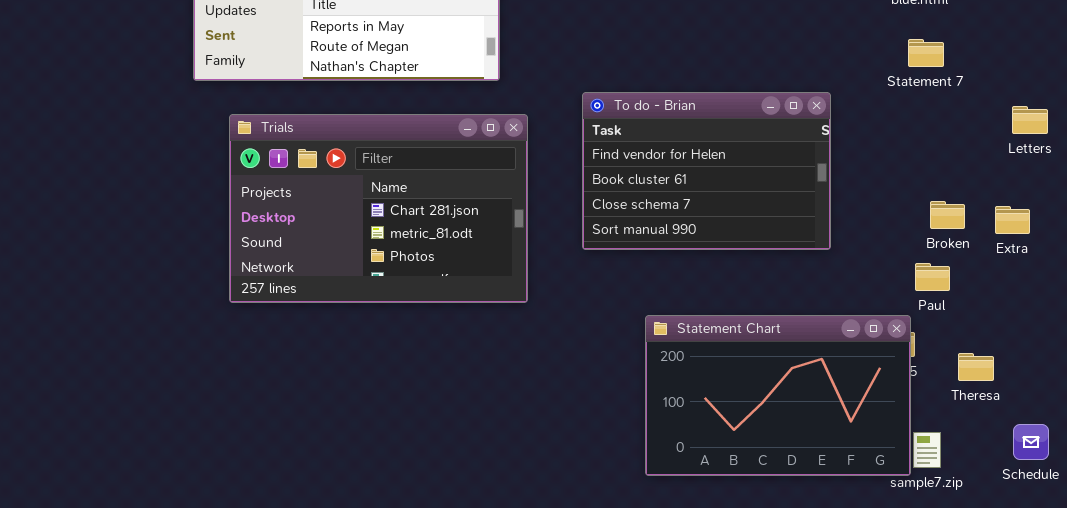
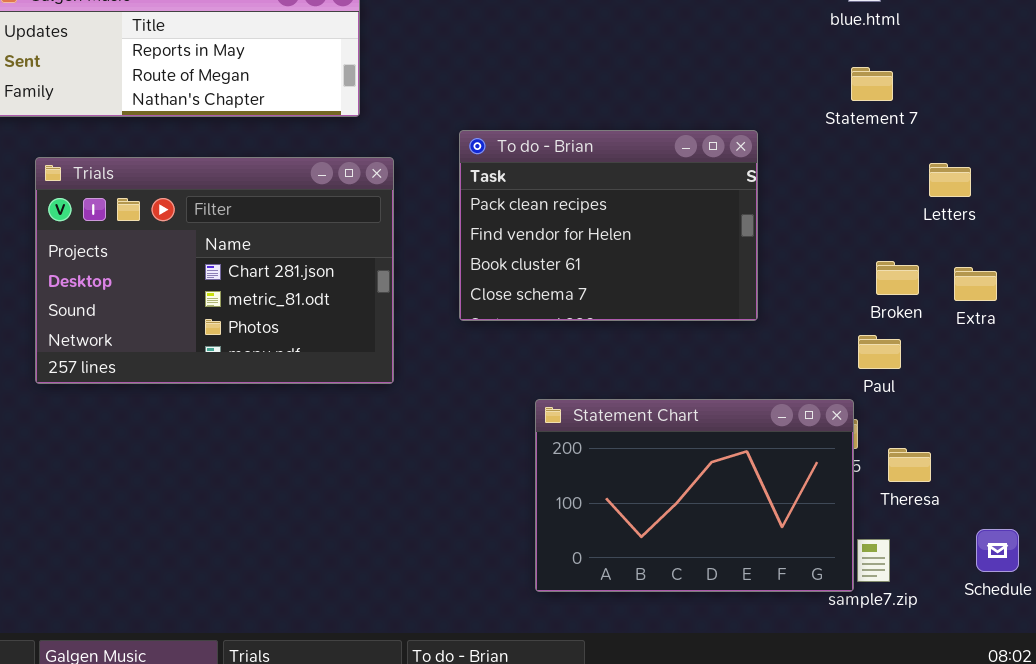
To do - Brian: [582,92,831,250] -> [459,130,758,321], scrolled up 1 row
Letters: [1012,106,1048,134] -> [929,163,971,197], moved
Theresa: [958,353,994,381] -> [888,448,931,482], moved

